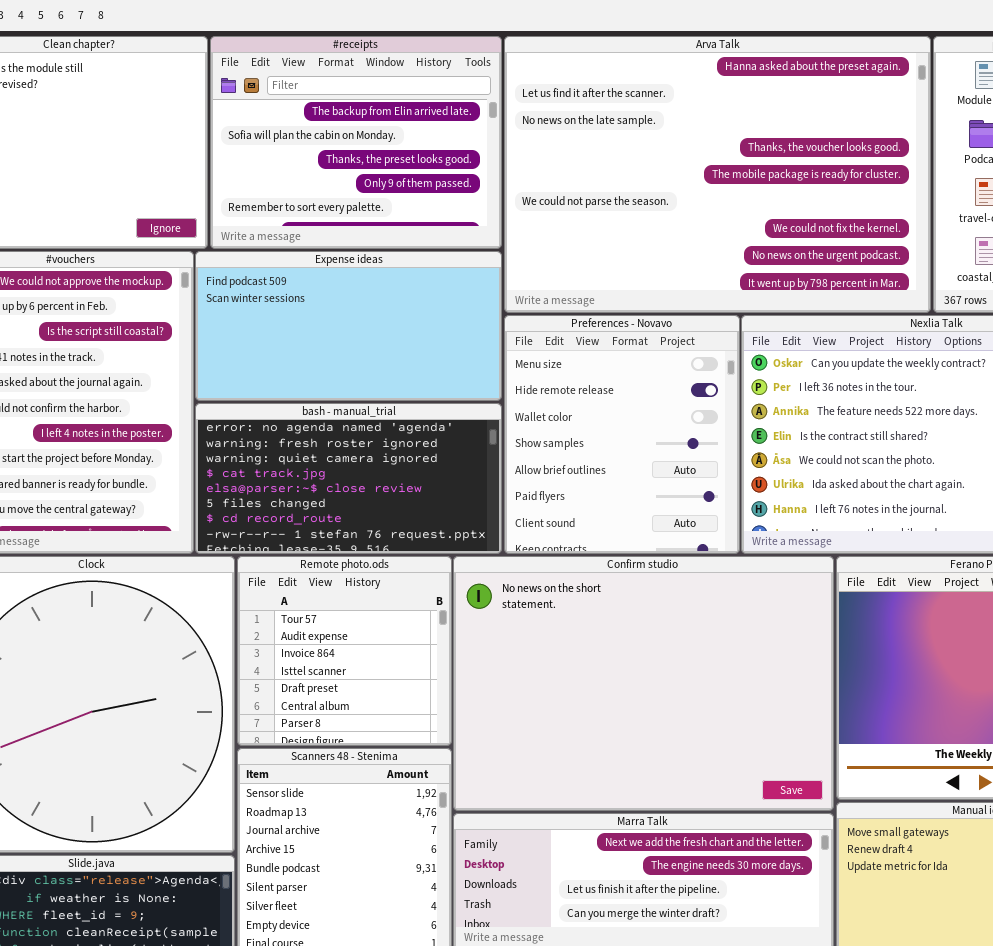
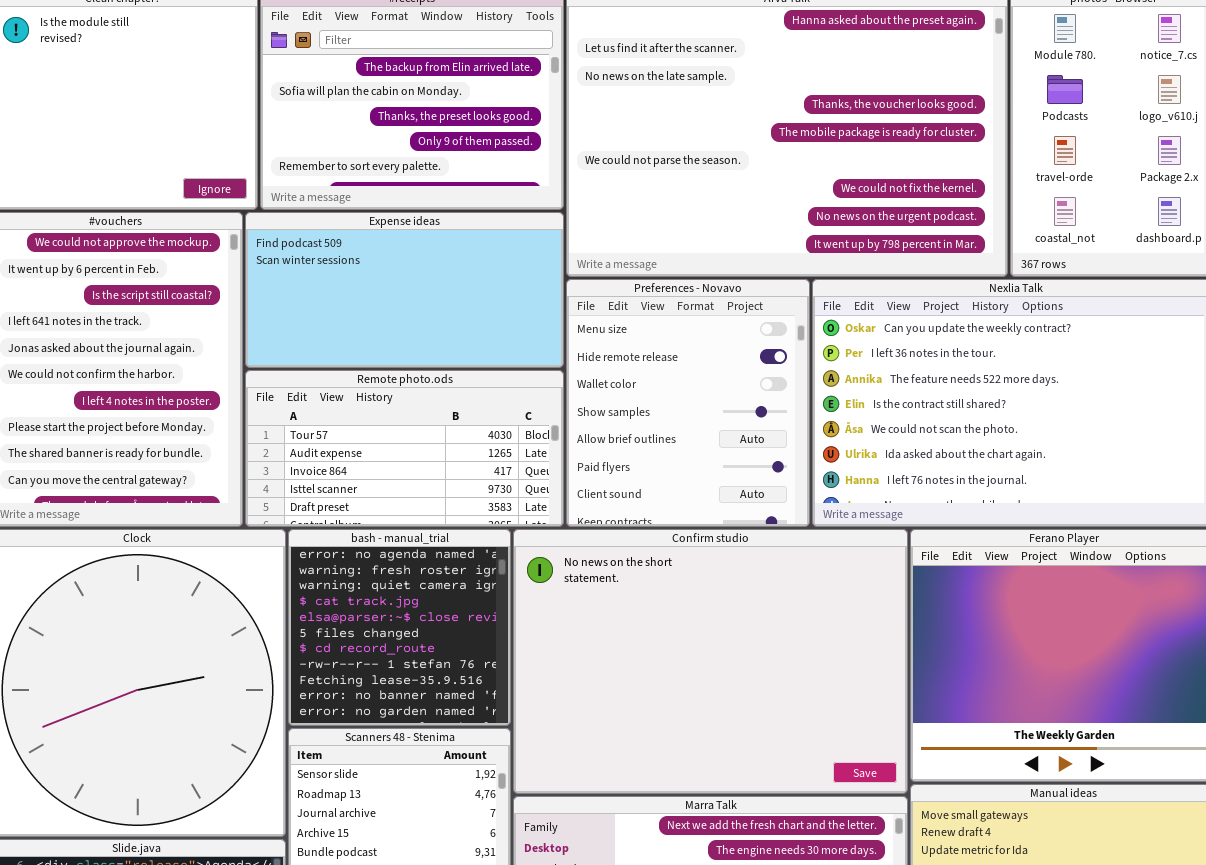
bash - manual_trial: [195,403,502,554] -> [288,529,511,726], moved, resized
Remote photo.ods: [237,556,452,746] -> [245,370,564,527], moved, resized

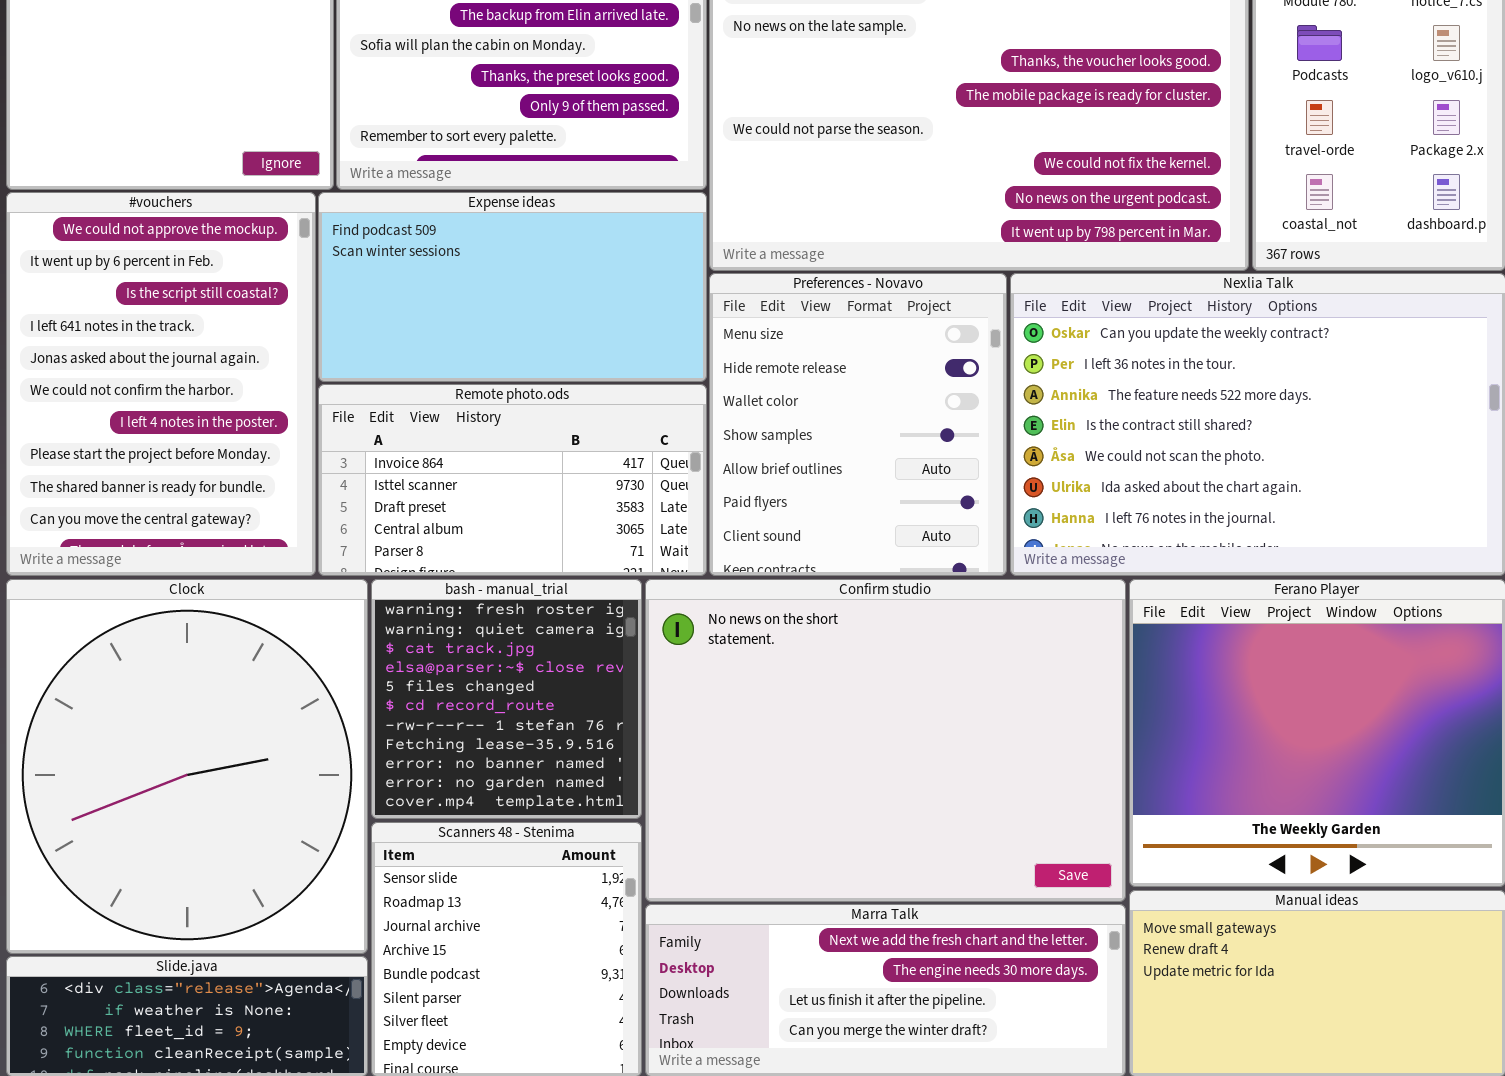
Remote photo.ods: [245,370,564,527] -> [318,384,707,576], scrolled down 2 rows
bash - manual_trial: [288,529,511,726] -> [371,579,642,819], scrolled down 1 row

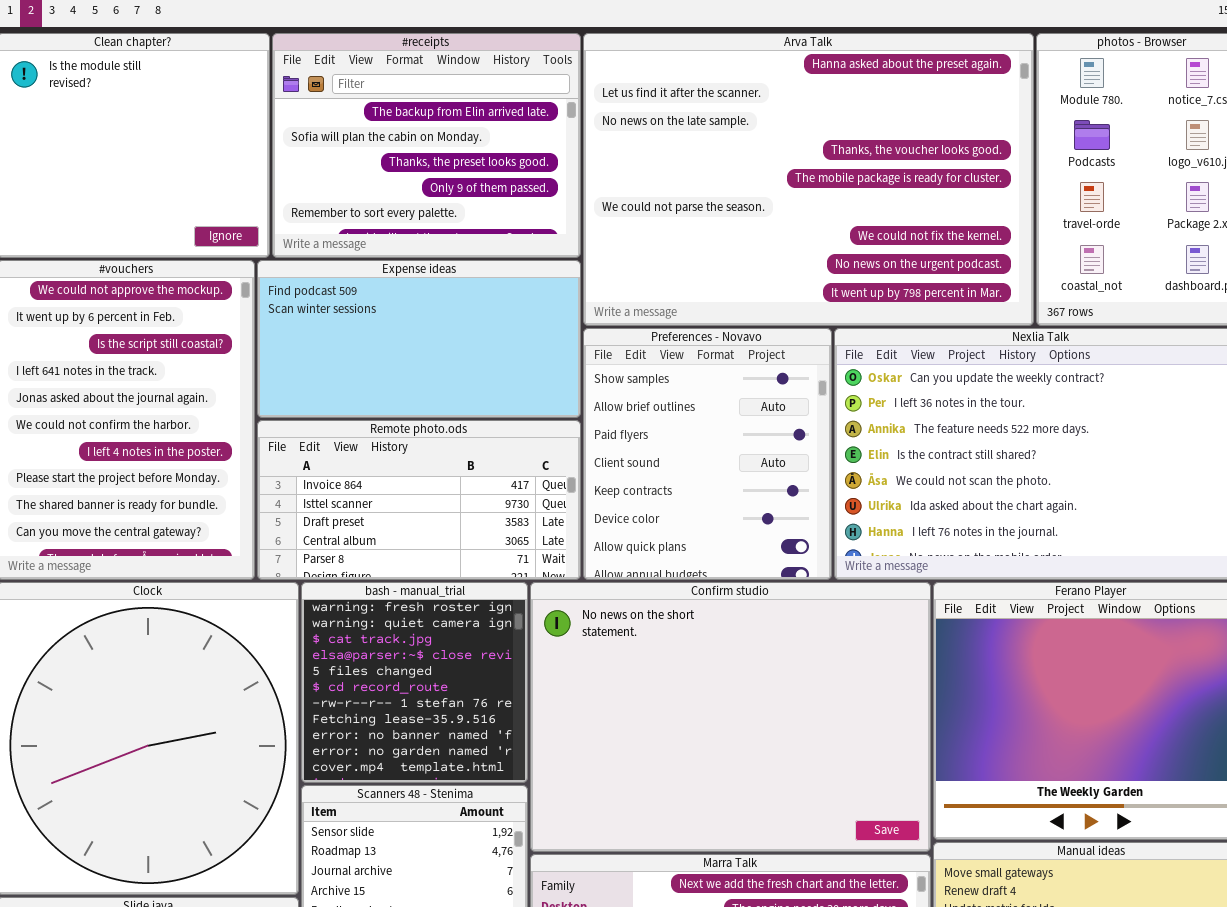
Preferences - Novavo: [709,273,1007,576] -> [583,328,832,580], scrolled down 3 rows

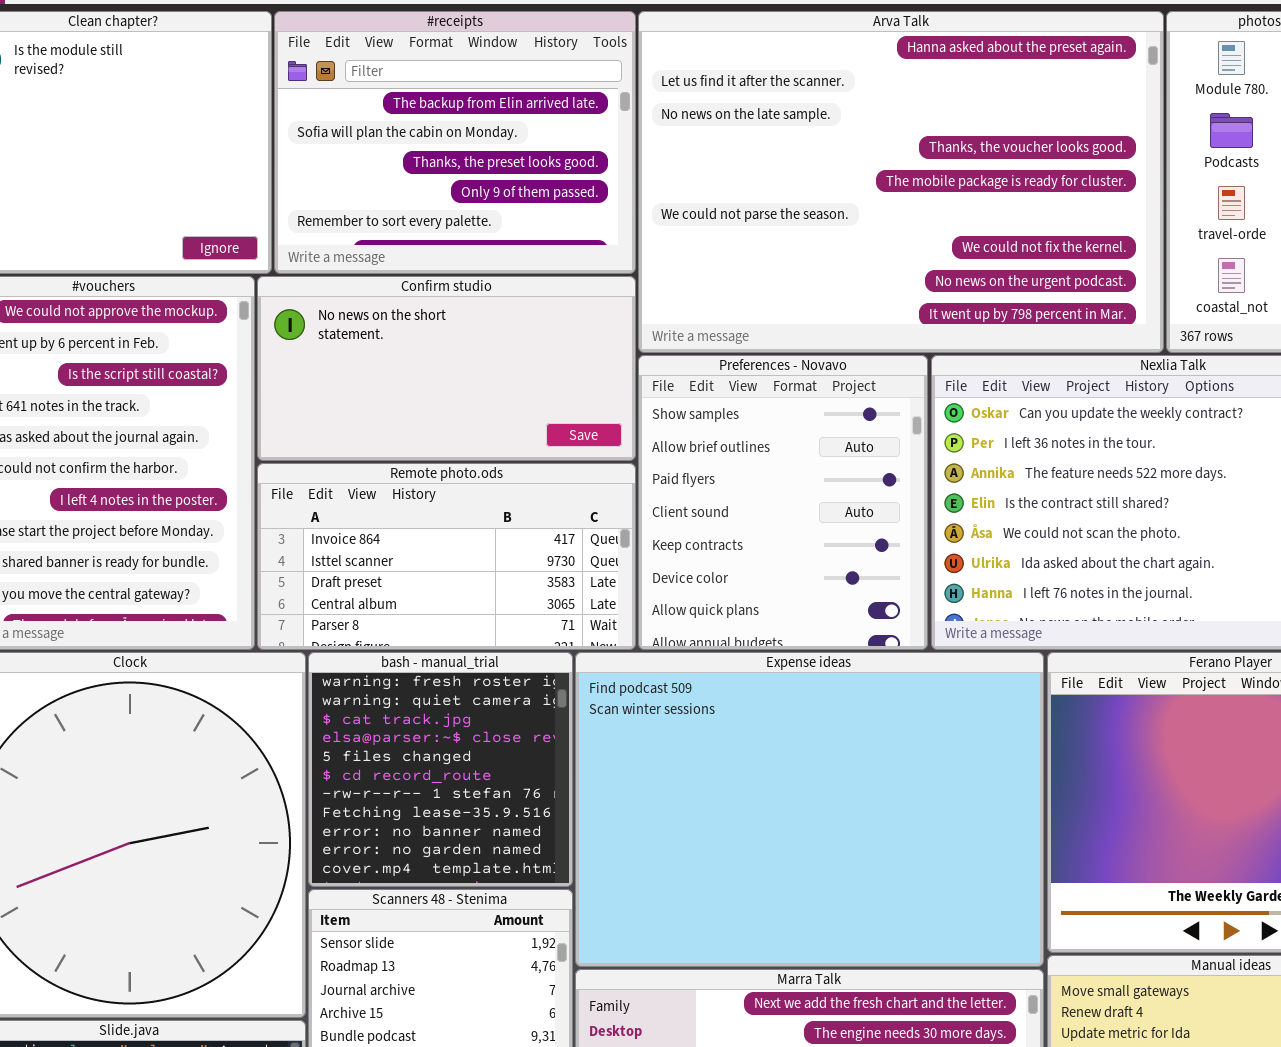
Expense ideas: [257,260,581,418] -> [575,652,1044,967], moved, resized
Confirm studio: [530,582,931,852] -> [257,276,636,461], moved, resized

